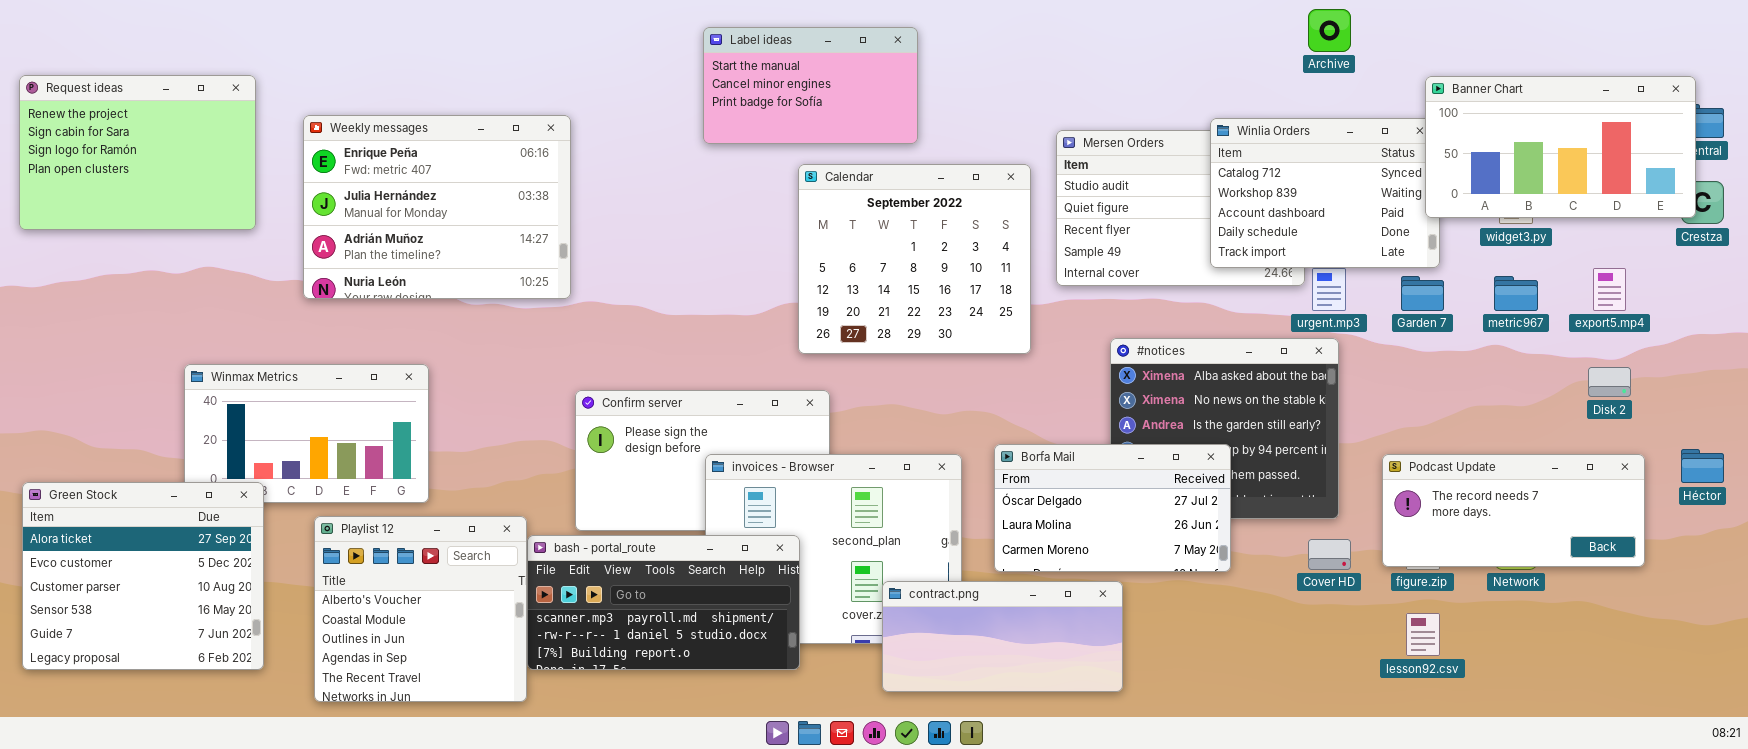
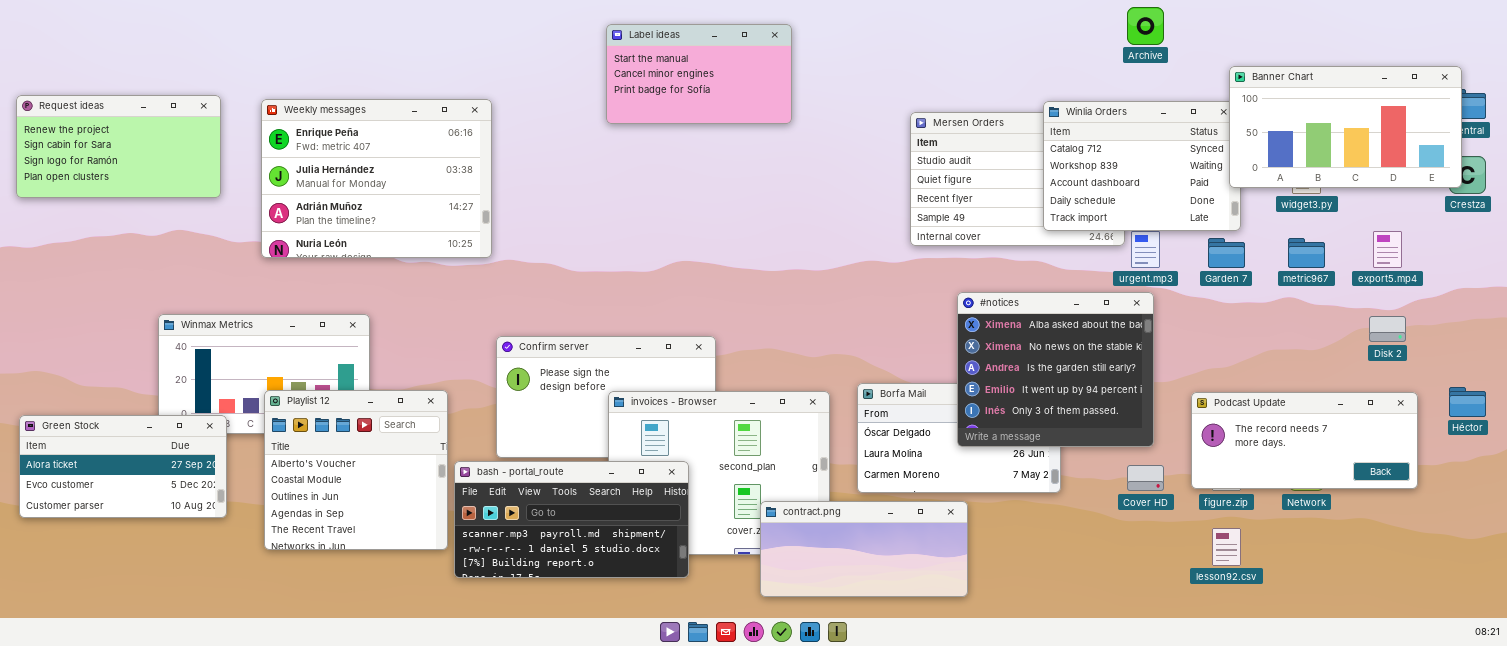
Request ideas: [19,75,256,230] -> [16,95,221,198], resized
Calendar: [798,164,1031,354] -> none, closed
#notices: [1110,338,1339,519] -> [957,292,1154,447], raised
Green Stock: [22,482,264,670] -> [19,415,227,518], resized
Playlist 12: [314,516,527,702] -> [264,390,448,550], moved

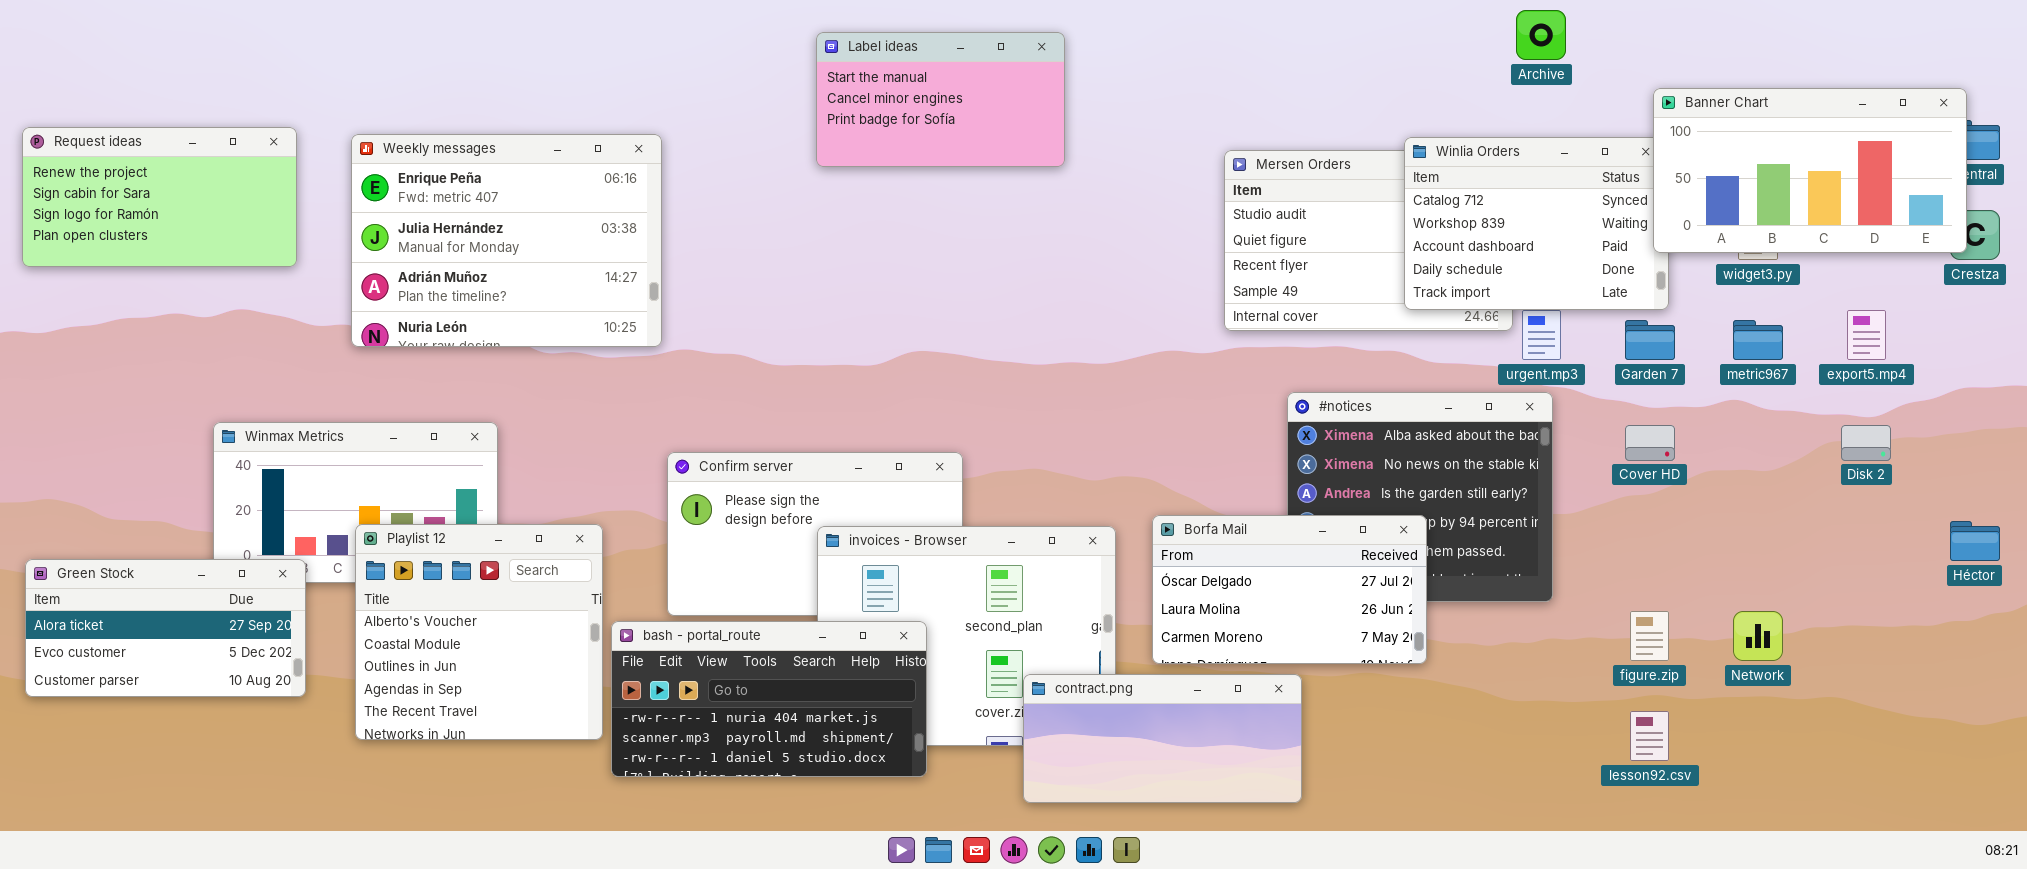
Borfa Mail: [857,383,1061,493] -> [1152,515,1427,664], raised
Podcast Update: [1191,392,1418,489] -> none, closed
bash - portal_route: [454,461,689,578] -> [611,621,927,777], scrolled up 1 row
Cover HD: [1127,465,1164,491] -> [1625,425,1675,461], moved

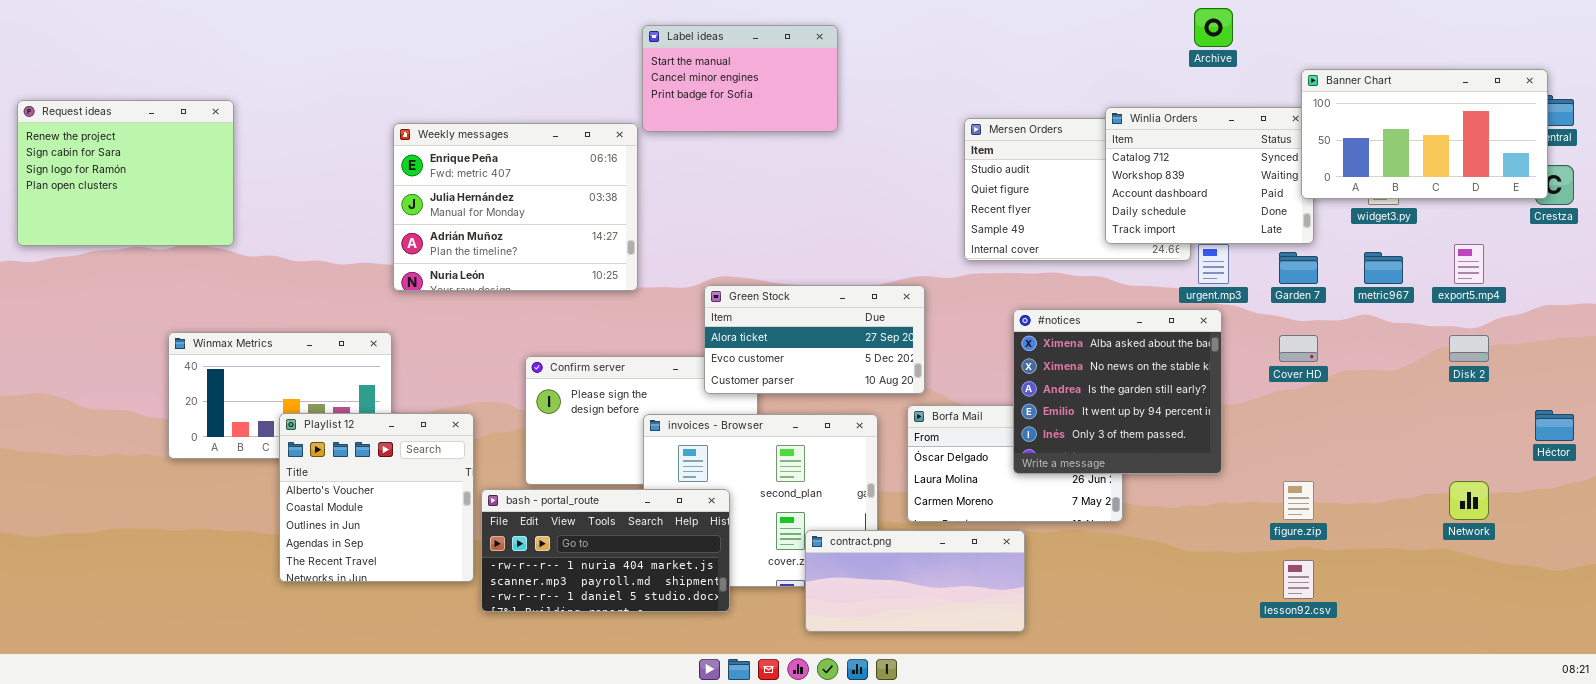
Request ideas: [22,127,297,267] -> [17,100,234,246], resized
Weekly messages: [351,134,662,347] -> [393,123,638,291], moved
#notices: [1287,392,1553,602] -> [1013,309,1222,474], raised
Green Stock: [25,559,306,697] -> [704,285,925,394], moved
Network: [1733,611,1783,661] -> [1449,481,1489,520], moved

